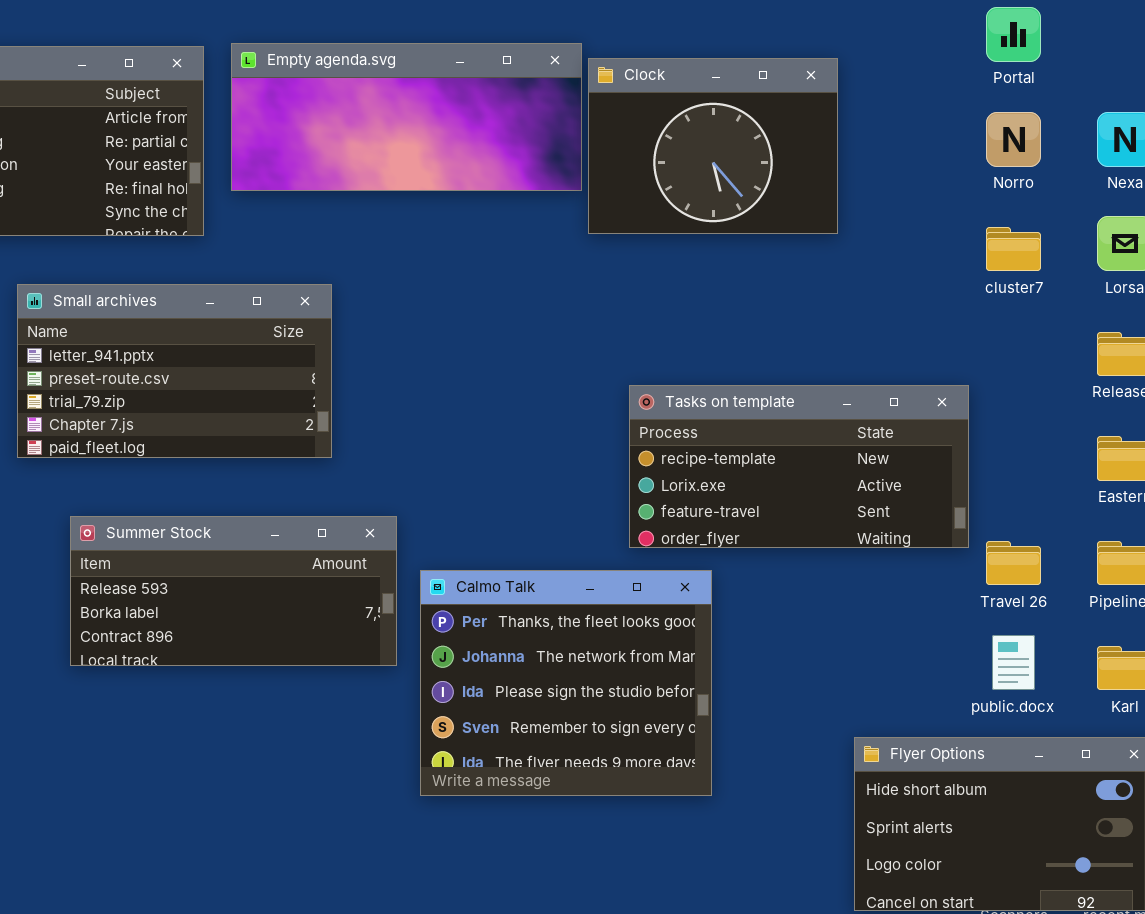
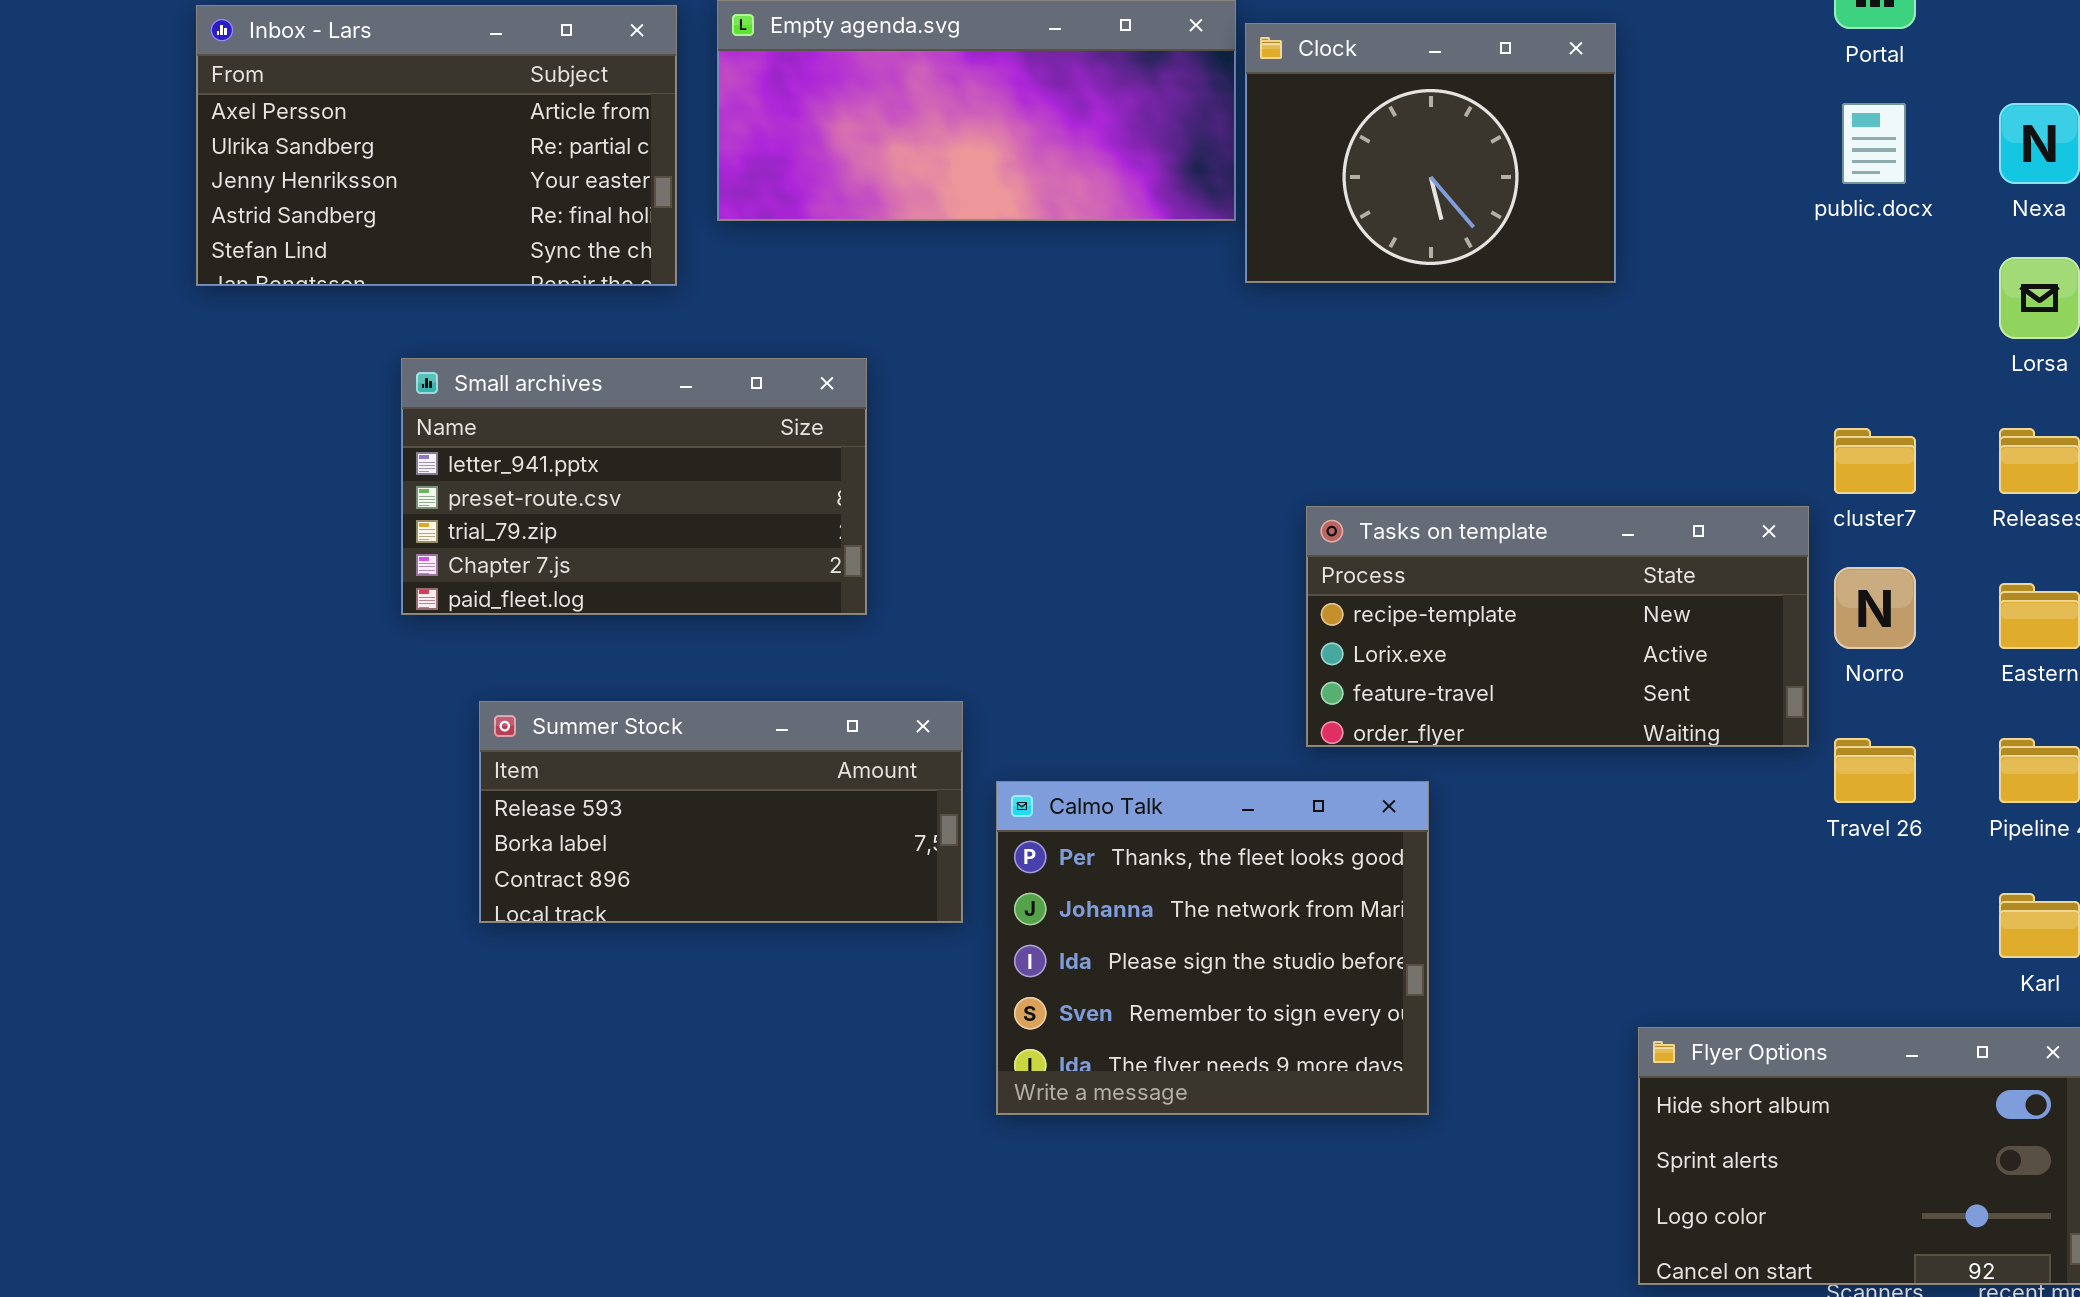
Norro: [986,112,1041,167] -> [1834,567,1916,649], moved
cluster7: [986,227,1041,271] -> [1834,428,1916,494], moved
public.docx: [992,635,1035,690] -> [1842,103,1906,184], moved

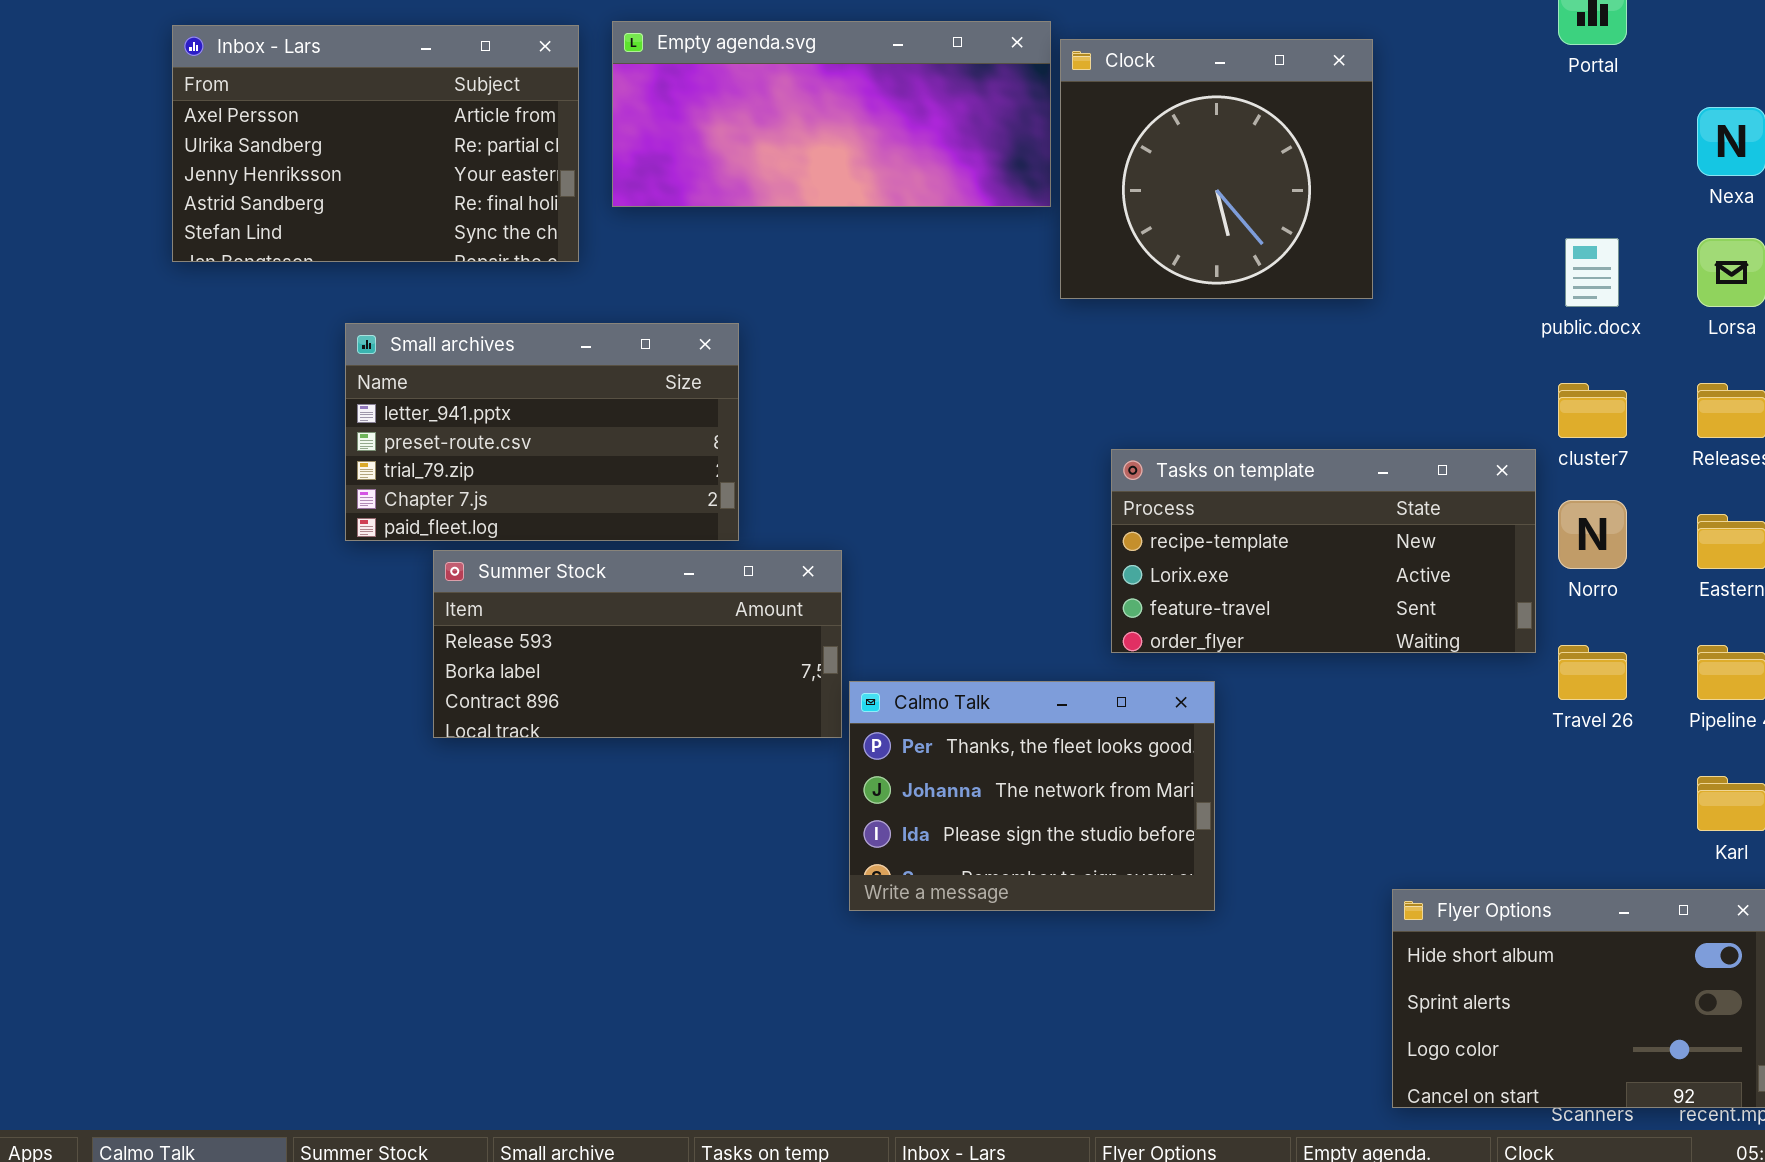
Clock: [1245,23,1616,283] -> [1060,39,1373,299], resized
public.docx: [1842,103,1906,184] -> [1565,238,1619,307], moved
Summer Stock: [479,701,963,923] -> [433,550,842,738], moved
Calmo Talk: [996,781,1429,1115] -> [849,681,1215,911], resized

